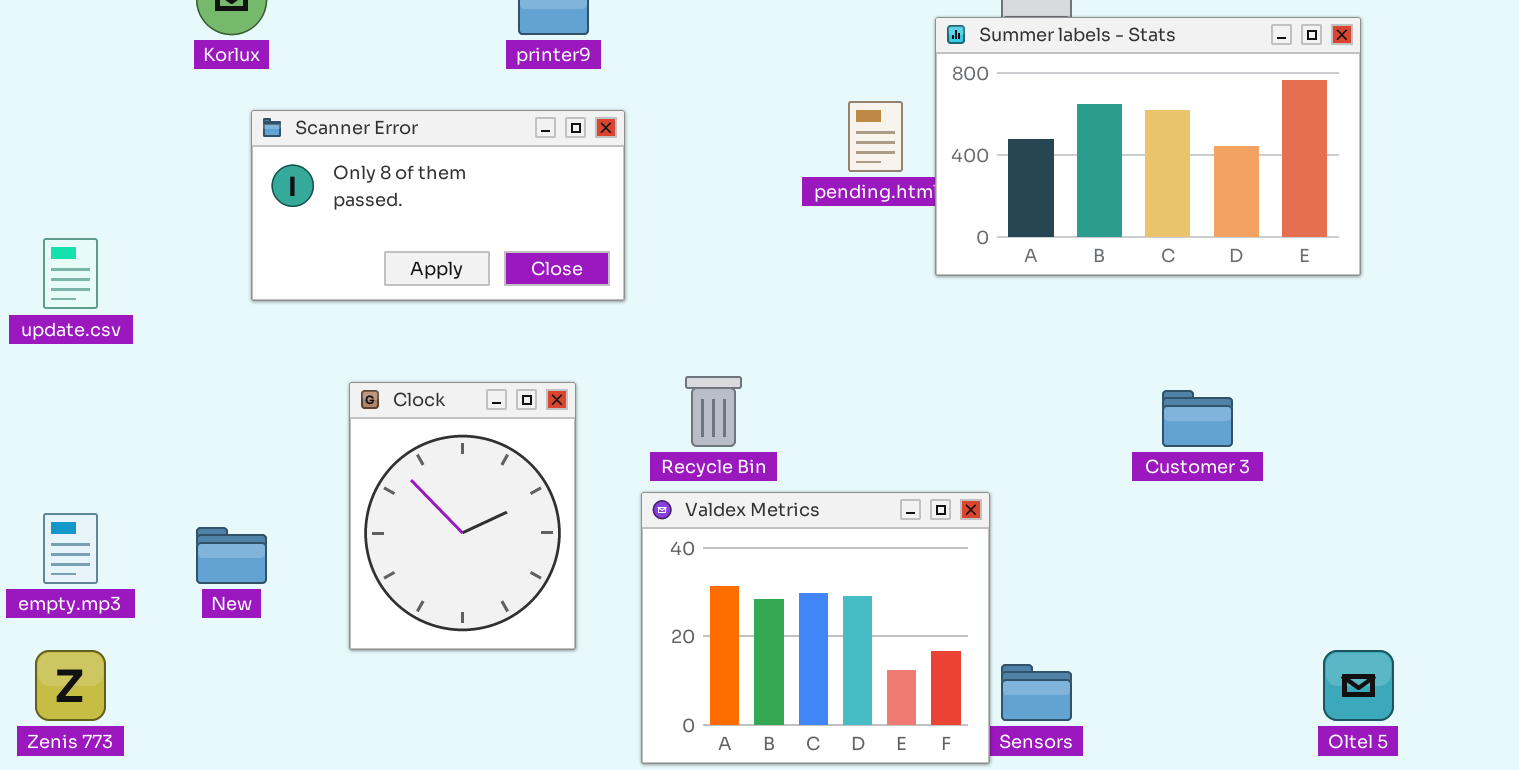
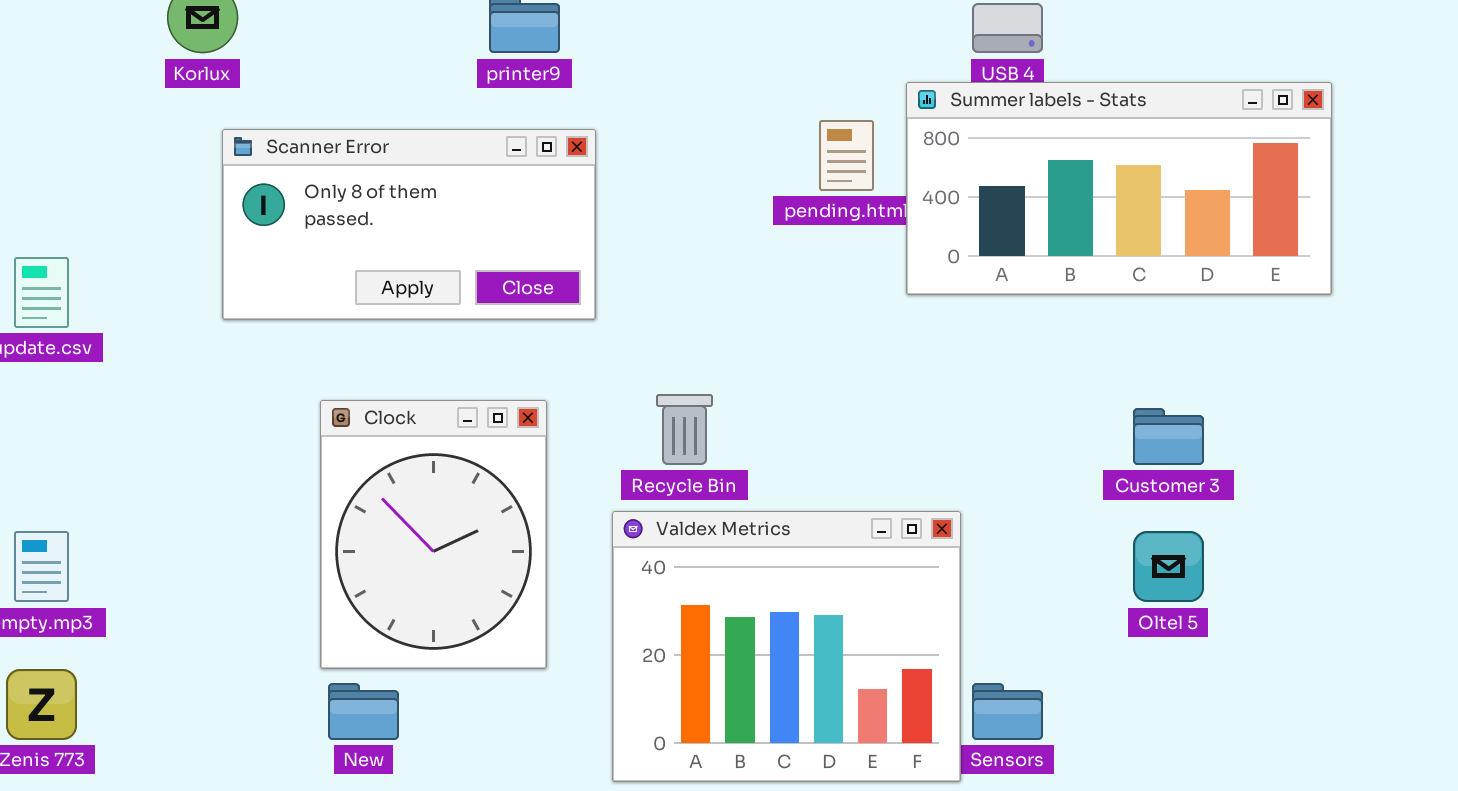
Summer labels - Stats: [935,17,1361,276] -> [906,82,1332,295], resized
New: [196,527,267,584] -> [328,683,399,740], moved
Oltel 5: [1323,650,1394,721] -> [1133,531,1204,602], moved

